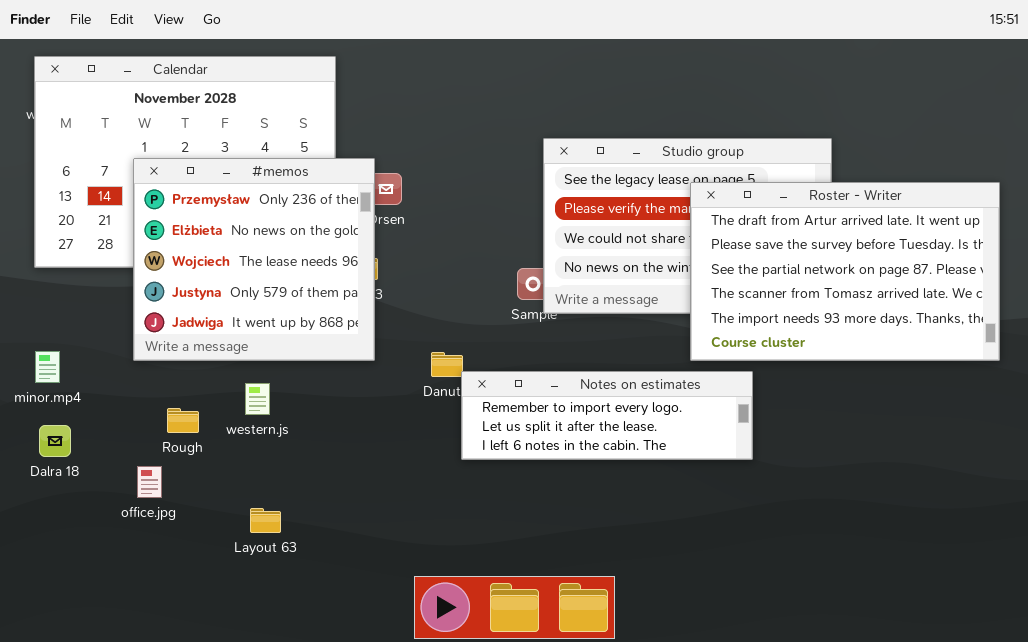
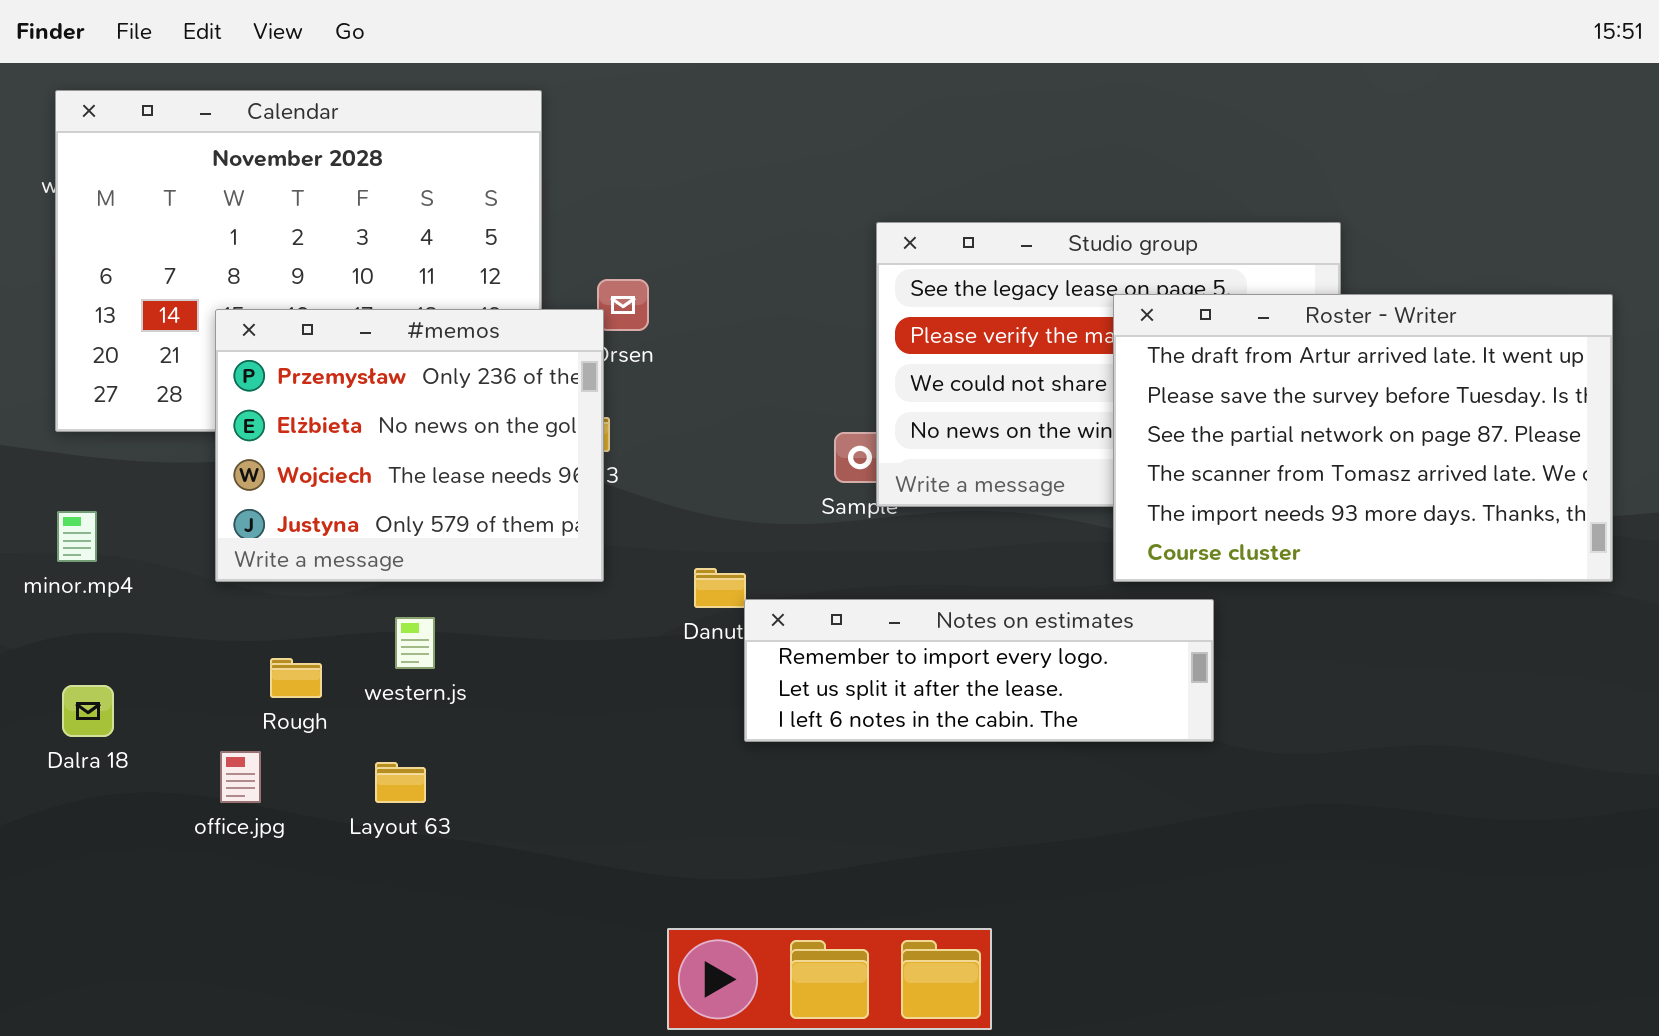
#memos: [133,158,375,361] -> [215,309,604,582], resized
minor.mp4: [35,351,60,383] -> [57,511,97,562], moved
Layout 63: [250,508,281,533] -> [375,762,426,803], moved

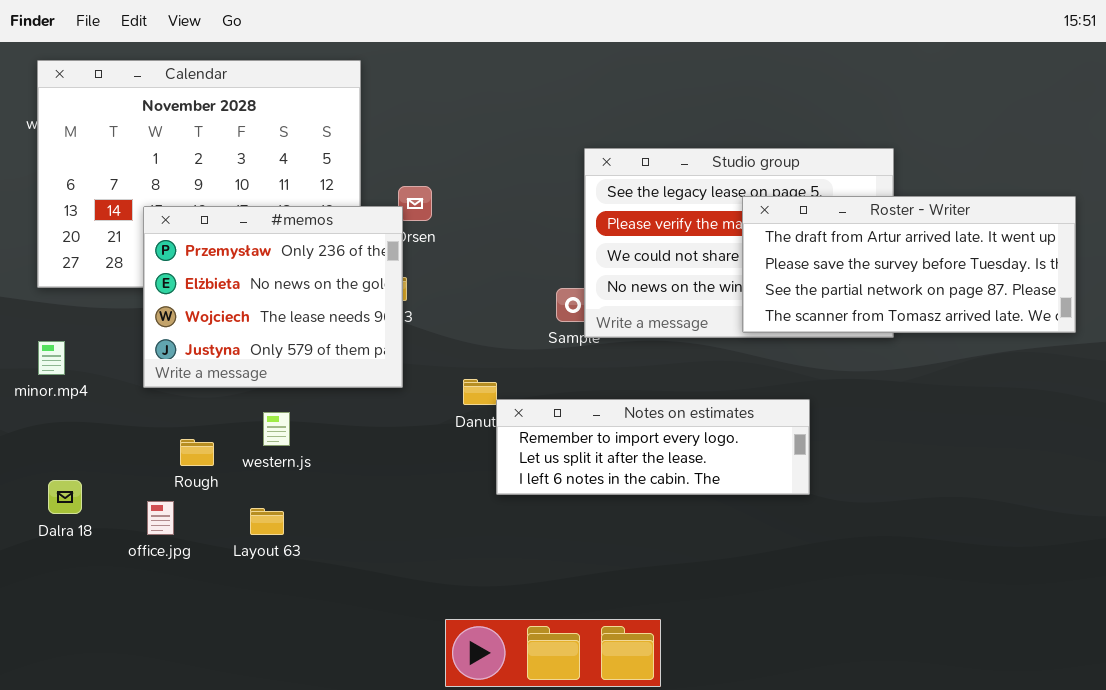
Roster - Writer: [1113,294,1613,582] -> [742,196,1076,333], resized
Dalra 18: [62,685,114,737] -> [48,480,82,514], moved

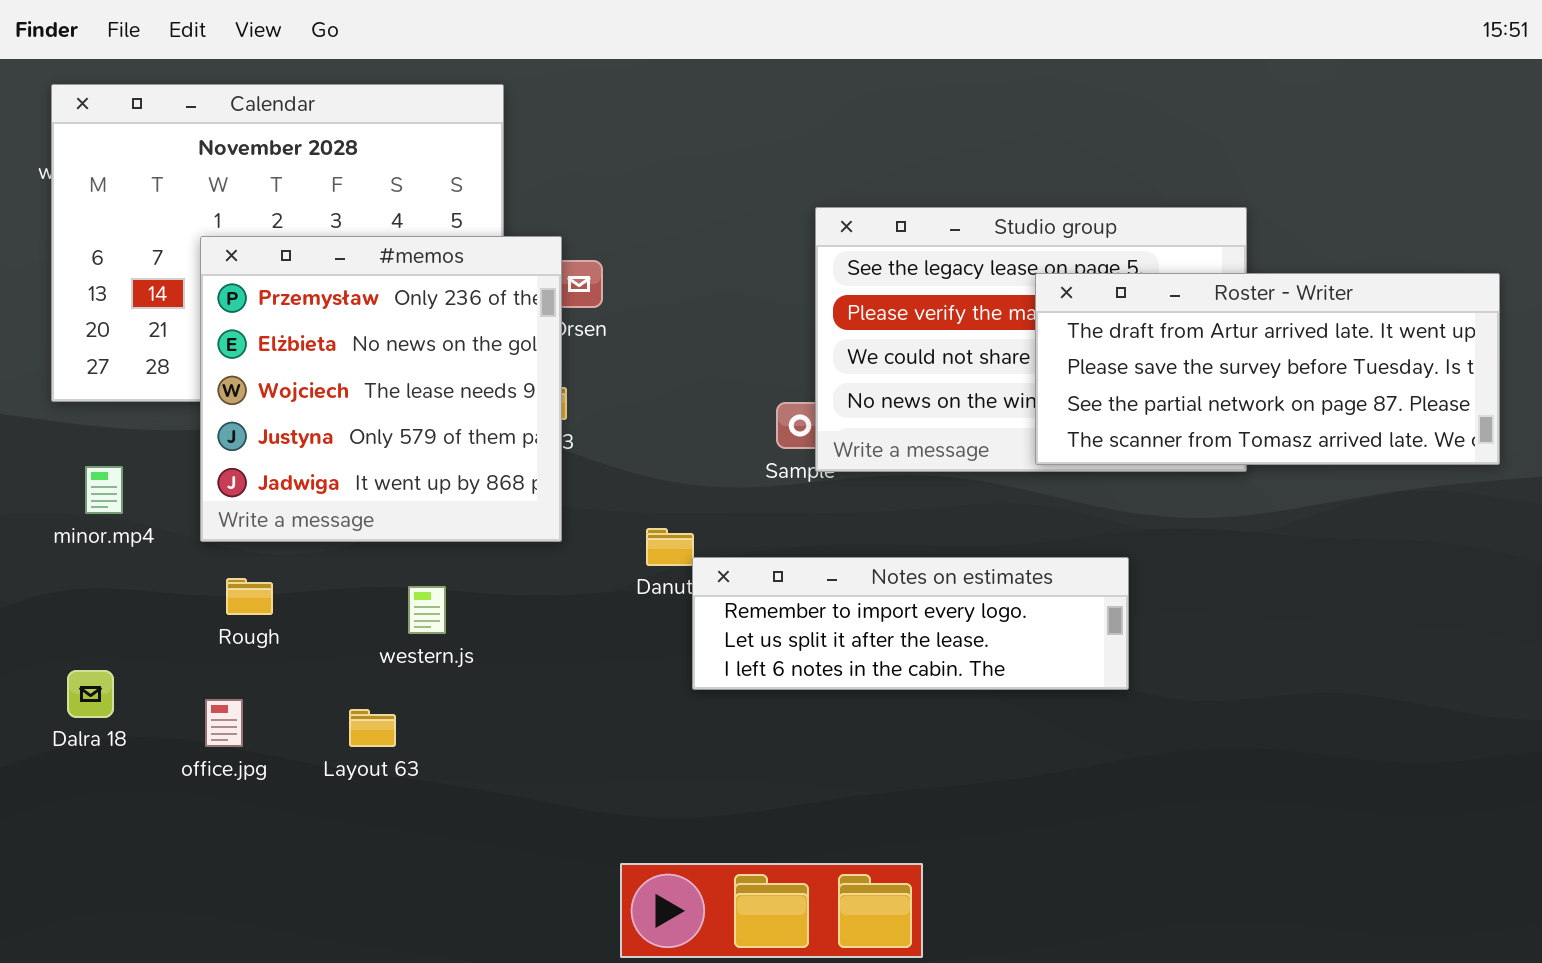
#memos: [143,206,403,388] -> [200,236,562,542], resized
minor.mp4: [38,341,65,375] -> [85,466,123,514], moved
western.js: [263,412,290,446] -> [408,586,446,634], moved
Rough: [180,439,214,466] -> [226,578,273,615], moved

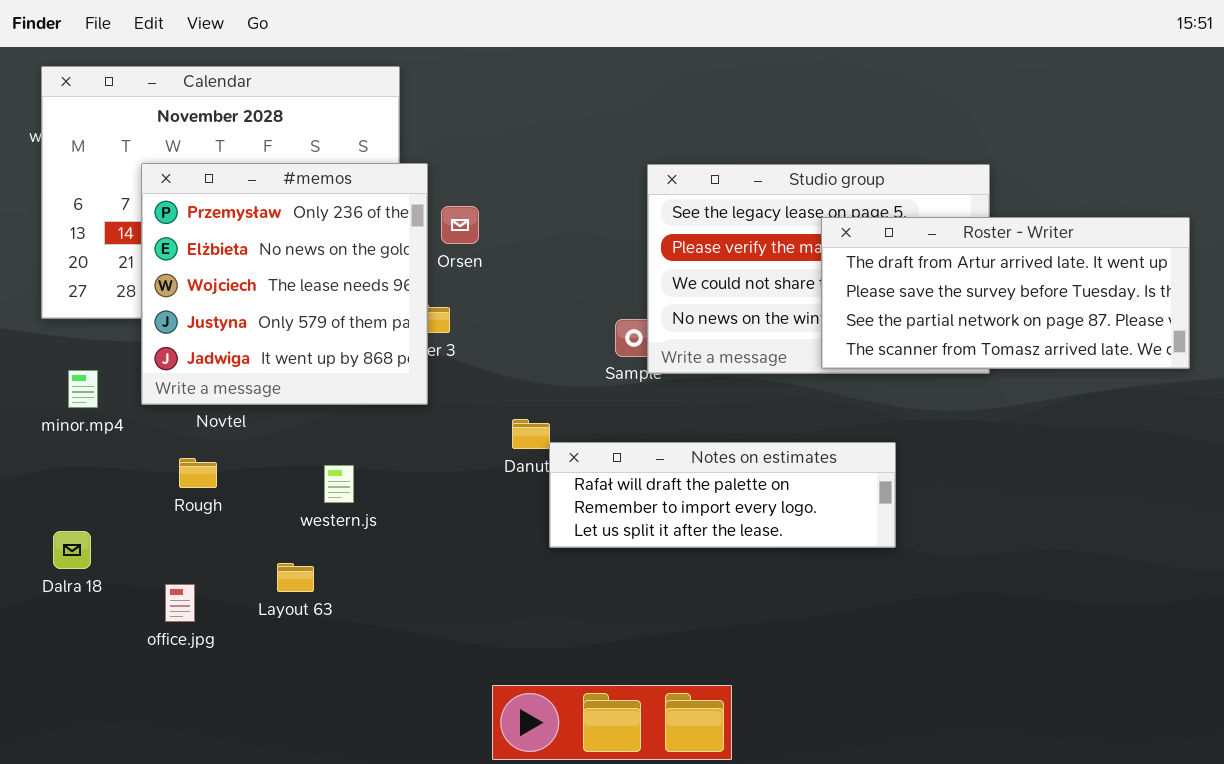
#memos: [200,236,562,542] -> [141,163,428,405], moved
Notes on estimates: [692,557,1129,690] -> [549,442,896,548], scrolled up 1 row
office.jpg: [205,699,243,747] -> [165,584,195,622], moved

